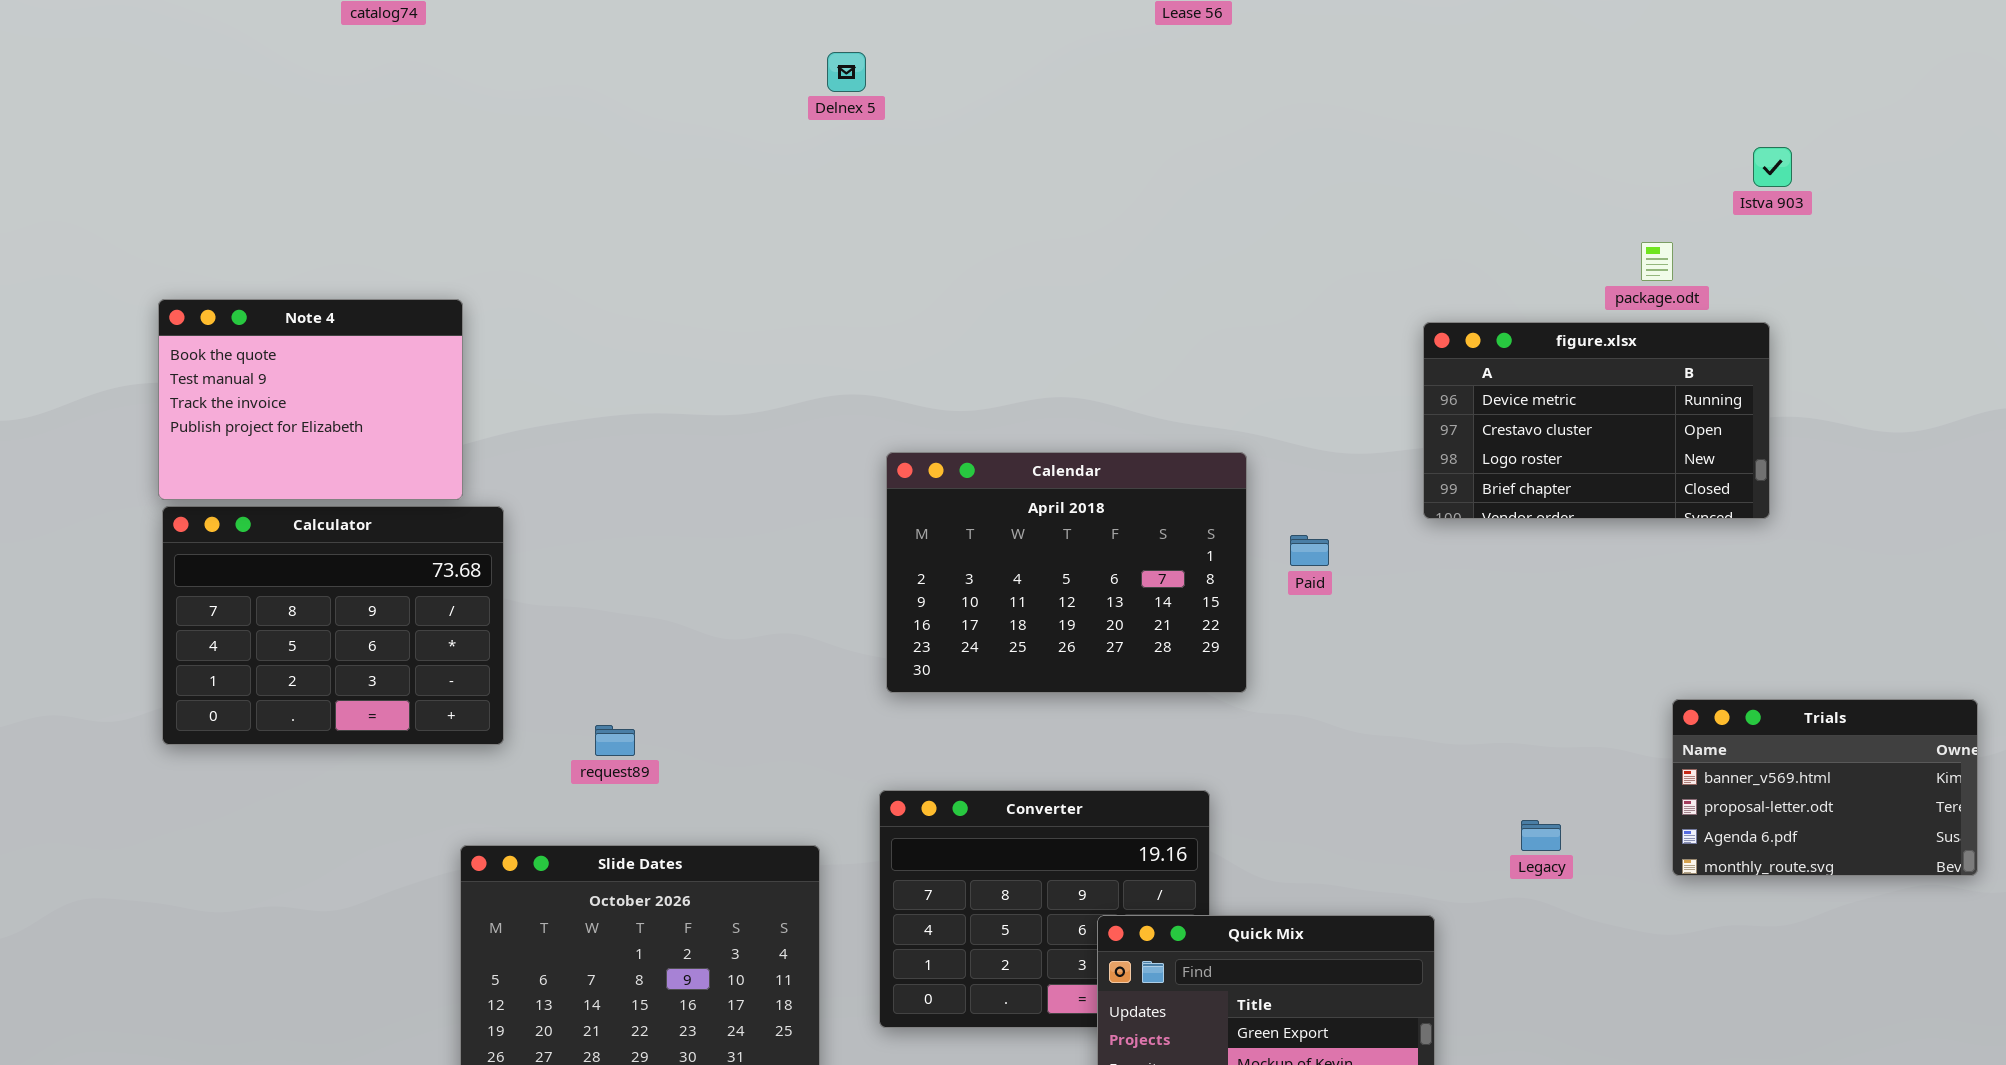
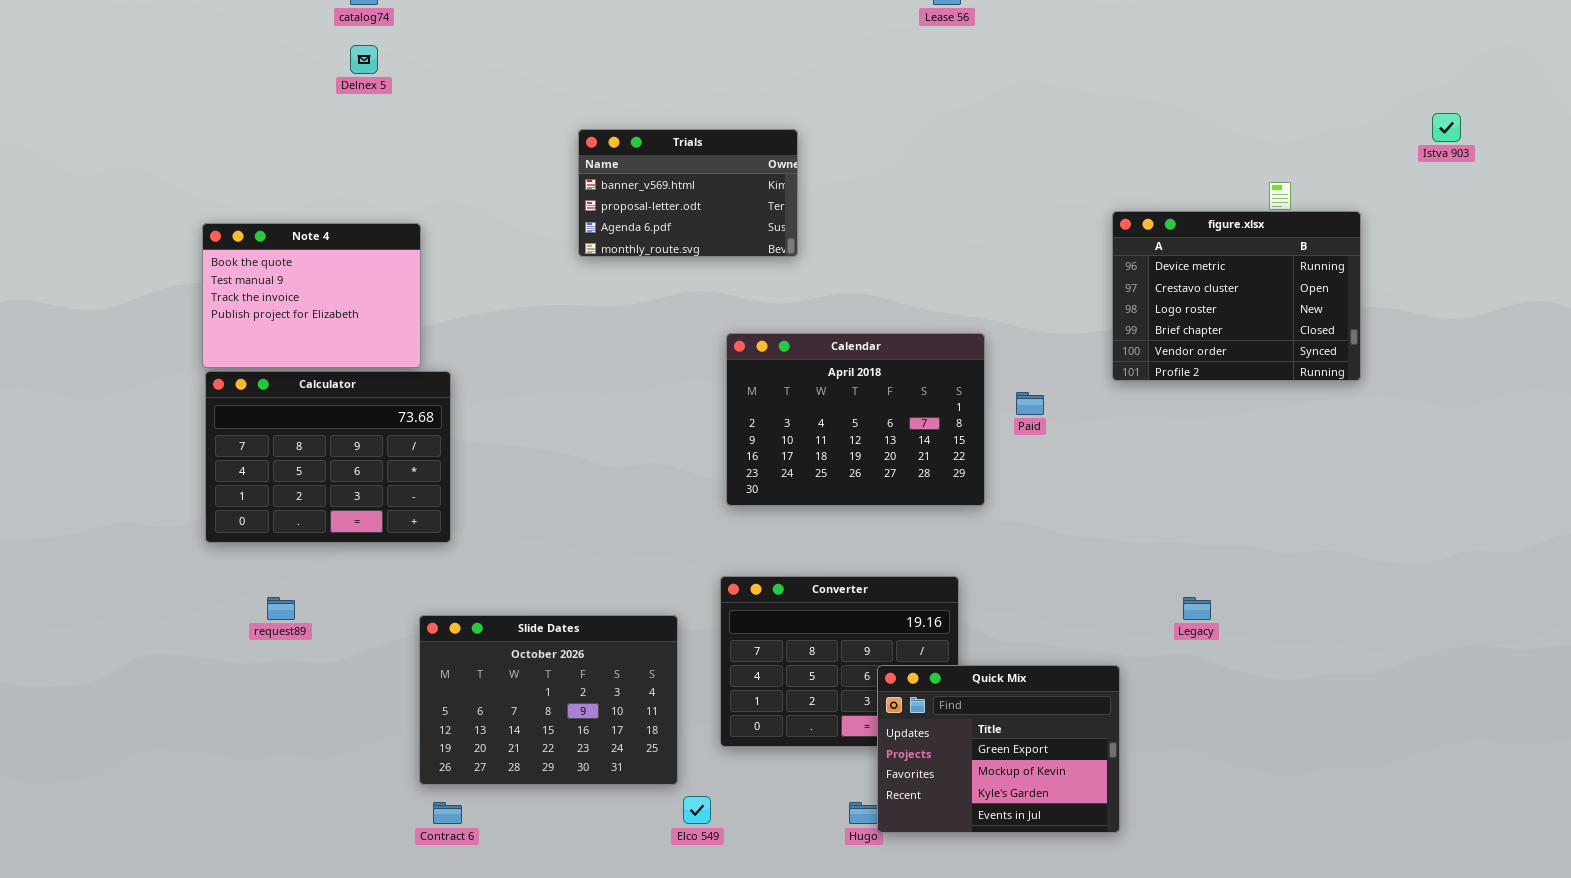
Delnex 5: [827,52,866,92] -> [350,45,378,74], moved
Istva 903: [1753,147,1792,187] -> [1432,113,1461,142], moved
figure.xlsx: [1423,322,1770,519] -> [1112,211,1361,381], resized
Trials: [1672,699,1978,876] -> [578,129,798,257], moved
request89: [595,725,635,756] -> [267,597,295,620], moved

